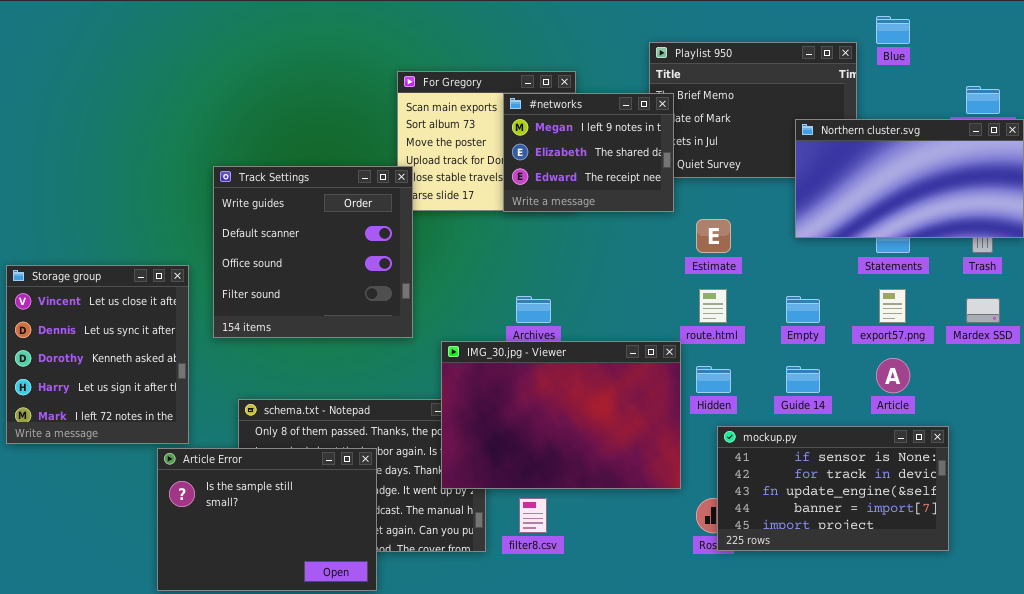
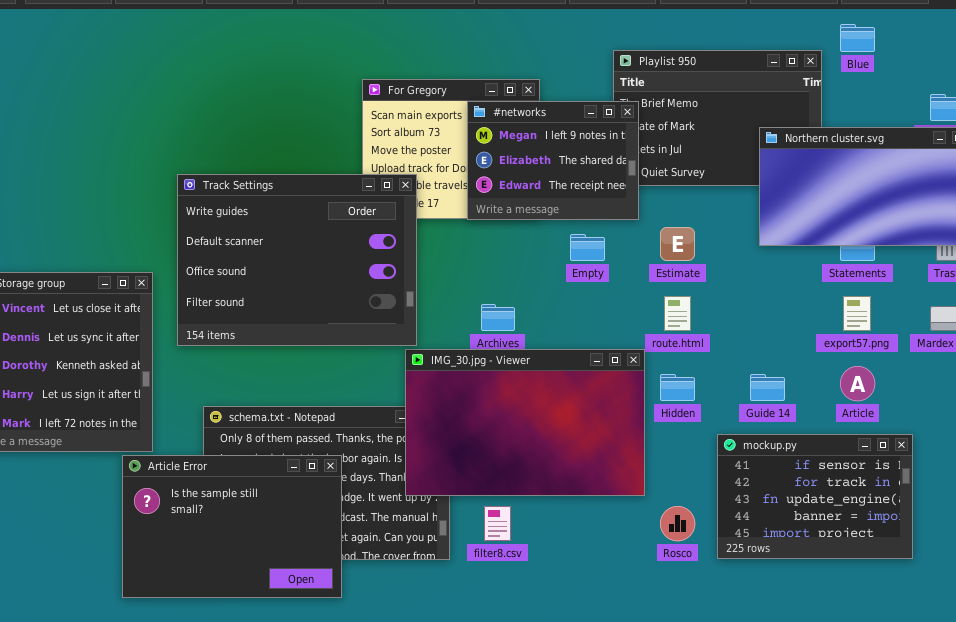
Track Settings: [213,166,413,338] -> [177,174,417,346], resized
Empty: [786,296,820,323] -> [570,234,605,261], moved
mockup.py: [717,426,949,551] -> [717,434,913,559], resized

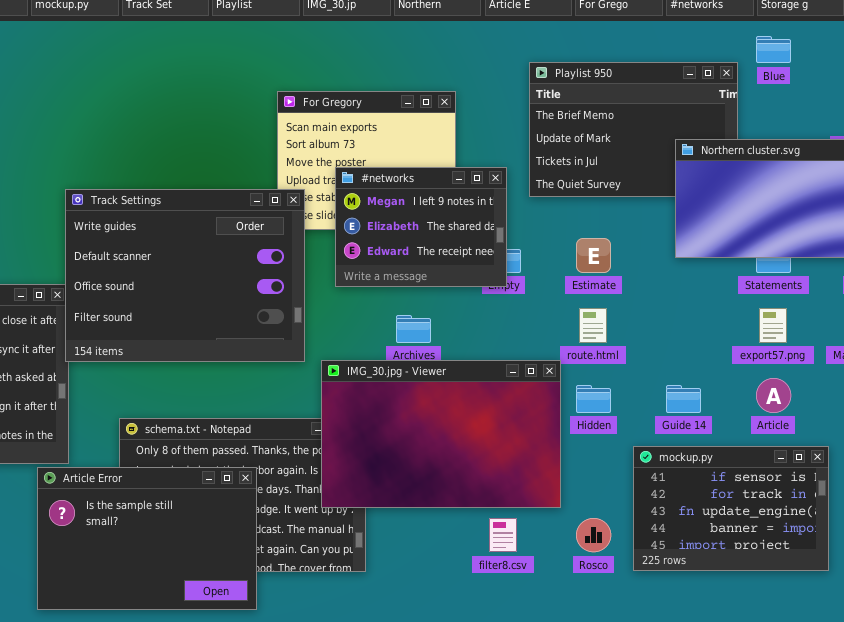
#networks: [467,101,639,220] -> [335,167,507,287], moved
Track Settings: [177,174,417,346] -> [65,189,305,362], moved
filter8.csv: [484,506,511,541] -> [489,518,517,552], moved

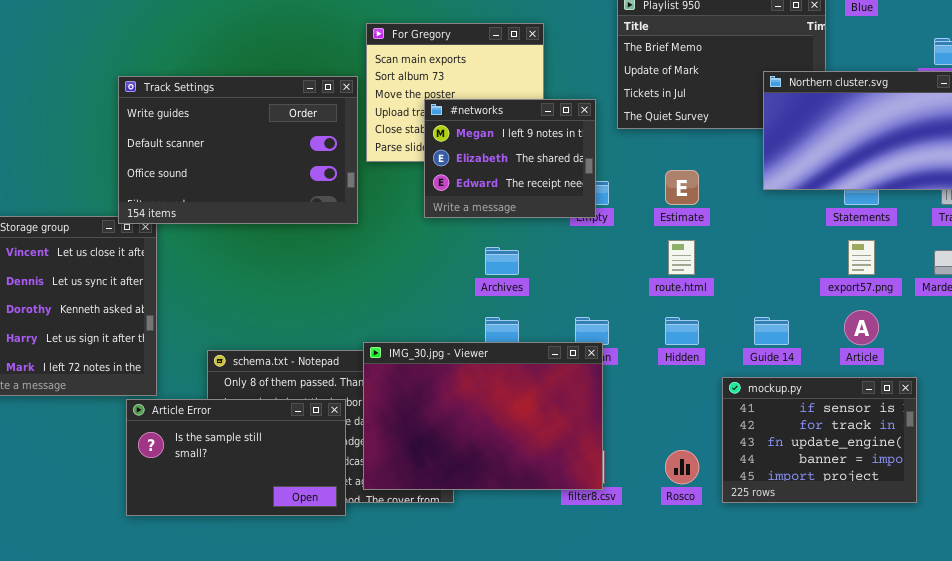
Track Settings: [65,189,305,362] -> [118,76,358,224], moved, resized
IMG_30.jpg - Viewer: [321,360,561,508] -> [363,342,603,490], moved
Article Error: [37,467,257,610] -> [126,399,346,516], resized

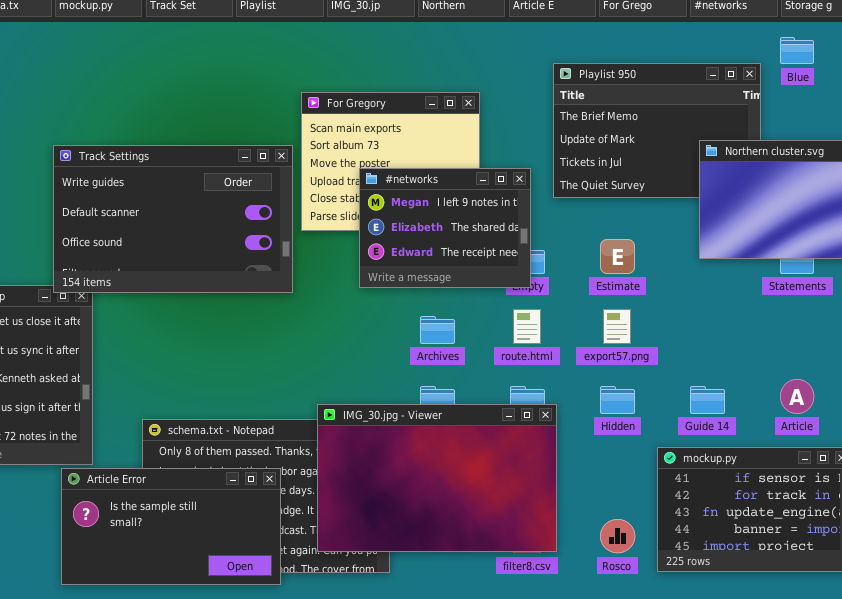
route.html: [668,240,695,275] -> [513,309,541,344], moved
export57.png: [848,240,875,275] -> [603,309,631,344], moved
IMG_30.jpg - Viewer: [363,342,603,490] -> [317,404,557,552], moved

